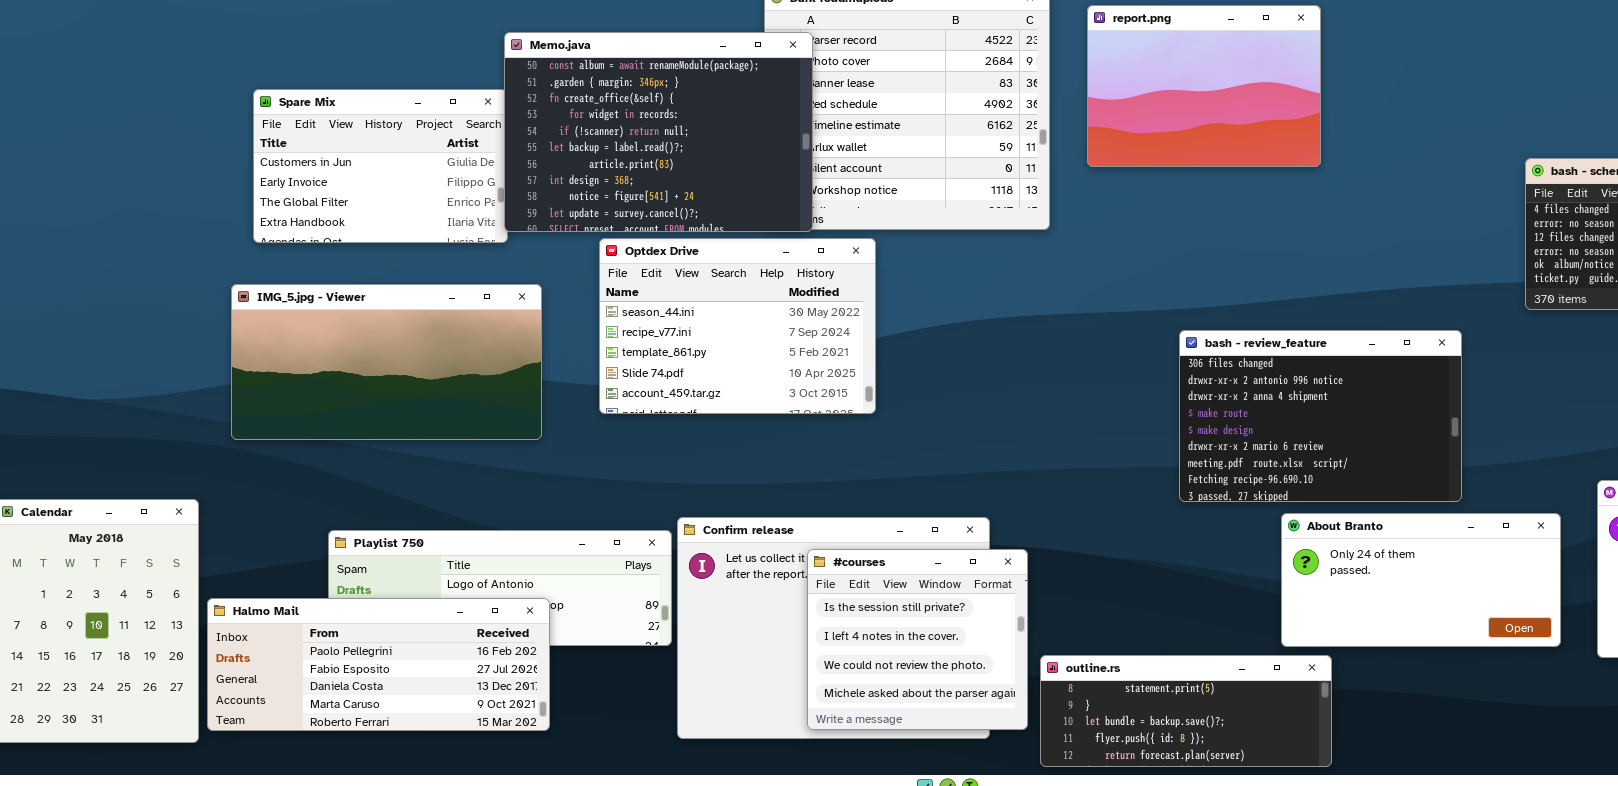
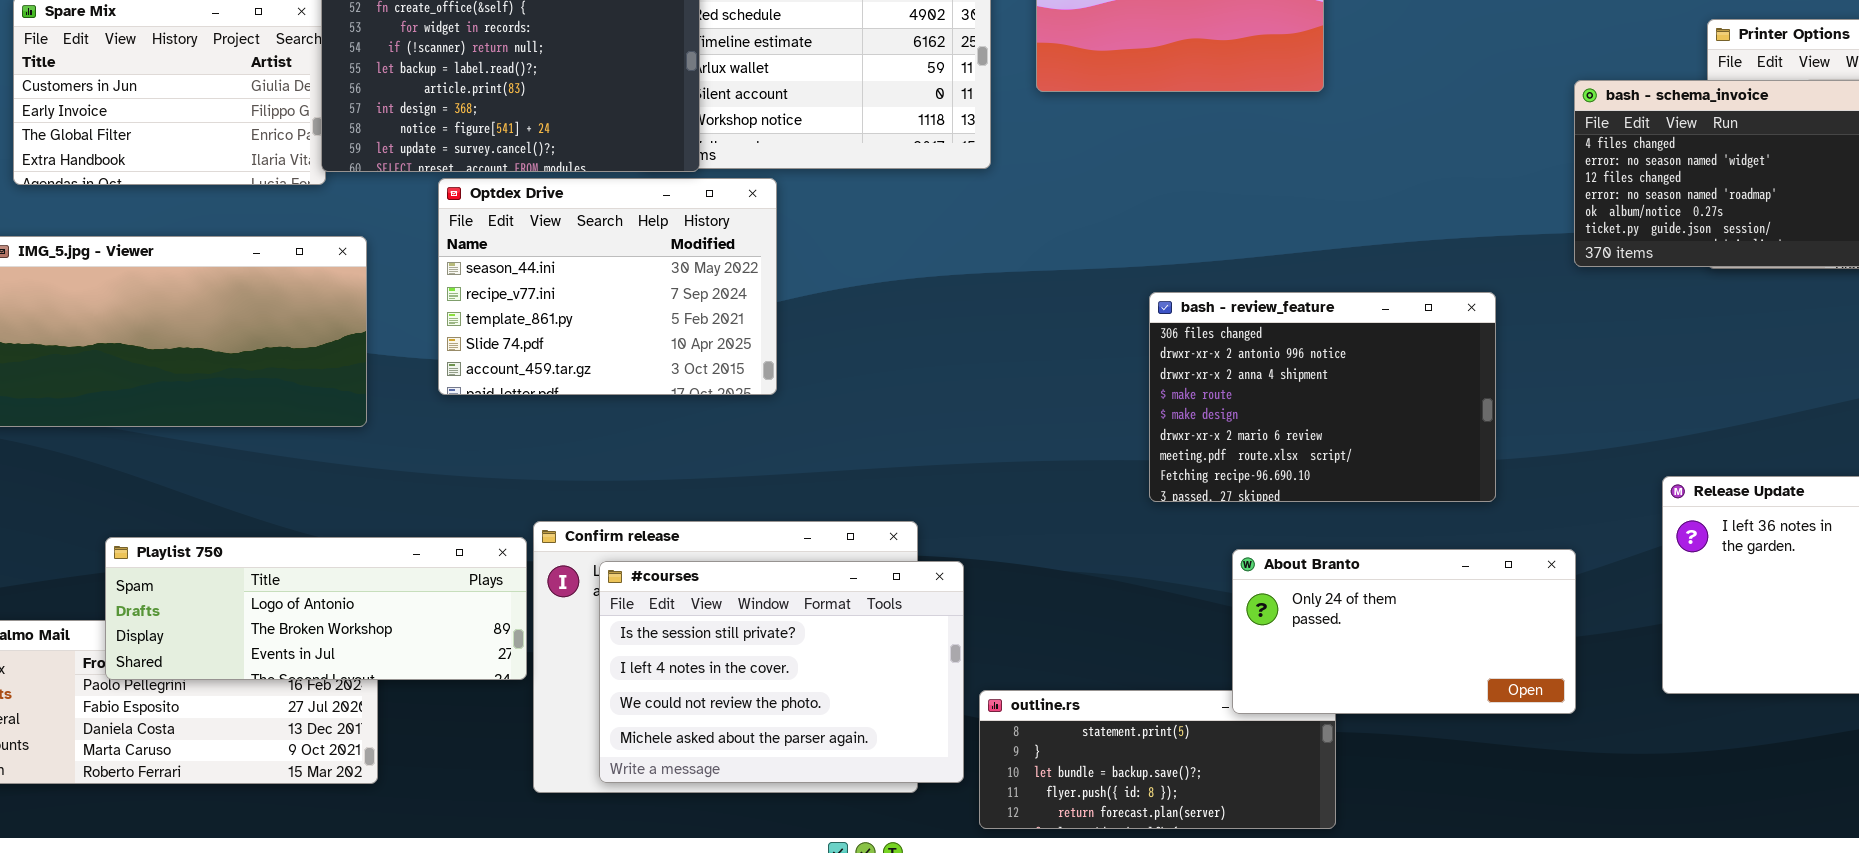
About Branto: [1281,513,1561,647] -> [1232,549,1576,714], moved
Playlist 750: [328,530,672,646] -> [105,537,527,680], raised
#courses: [807,549,1028,730] -> [599,561,964,783], resized

